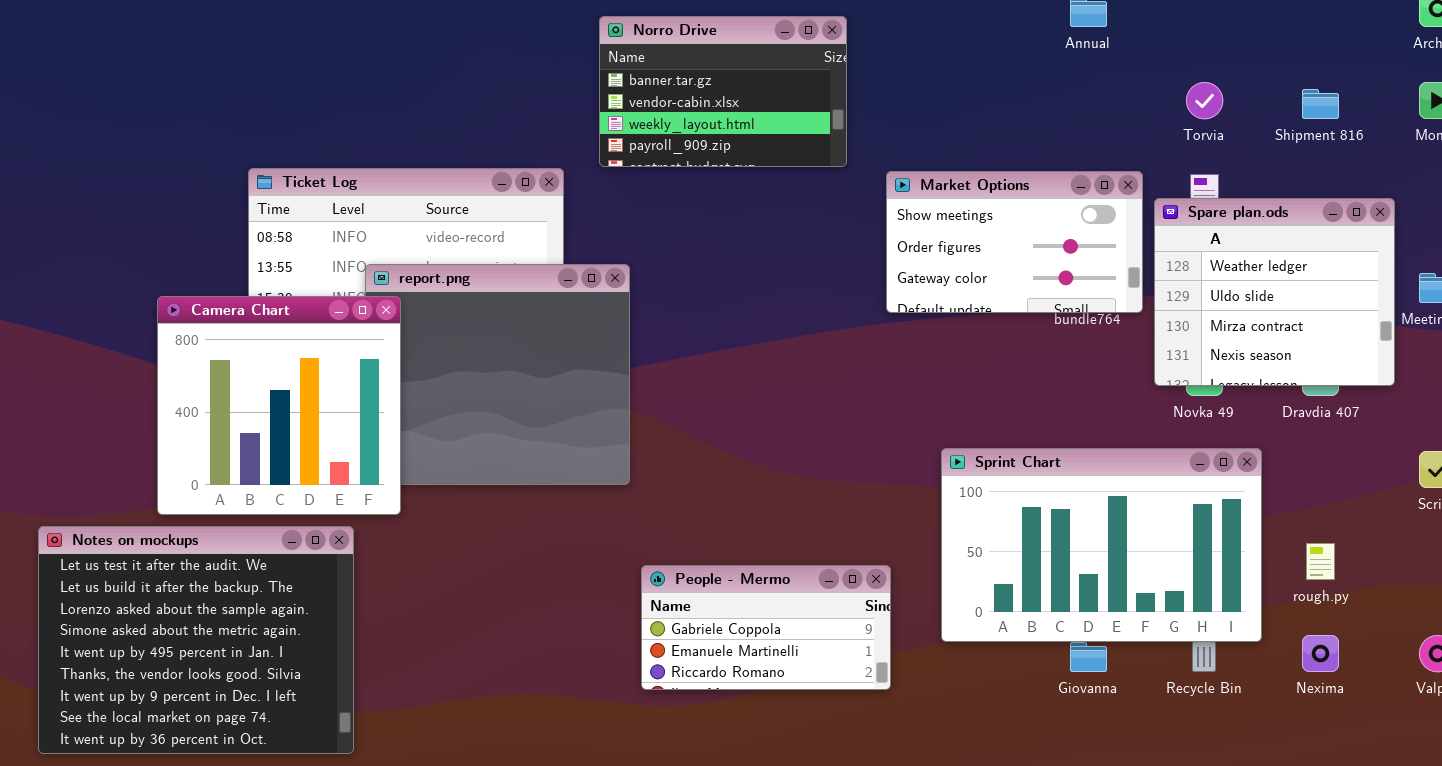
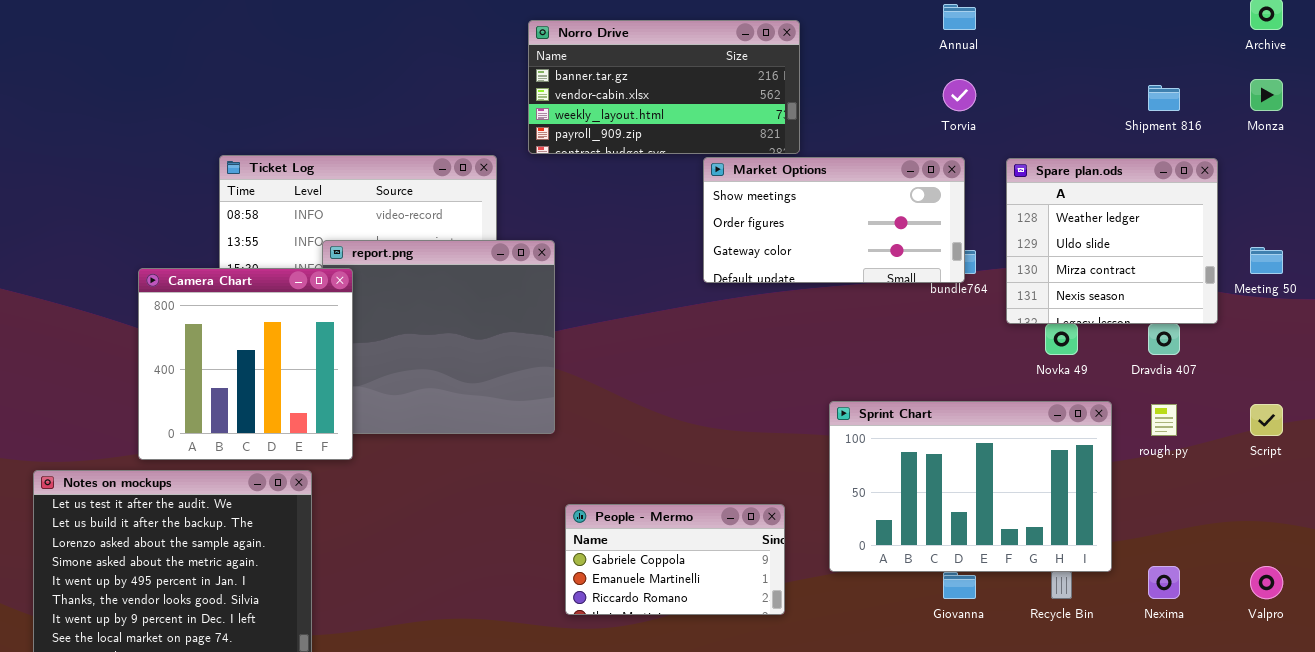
Norro Drive: [599,16,847,167] -> [528,20,800,154], resized
Torvia: [1186,82,1223,119] -> [943,79,976,111], moved
Market Options: [886,171,1143,313] -> [703,157,965,283], moved, resized
Spare plan.ods: [1154,198,1395,386] -> [1006,158,1218,324], moved
rough.py: [1306,543,1335,580] -> [1151,404,1177,436], moved

